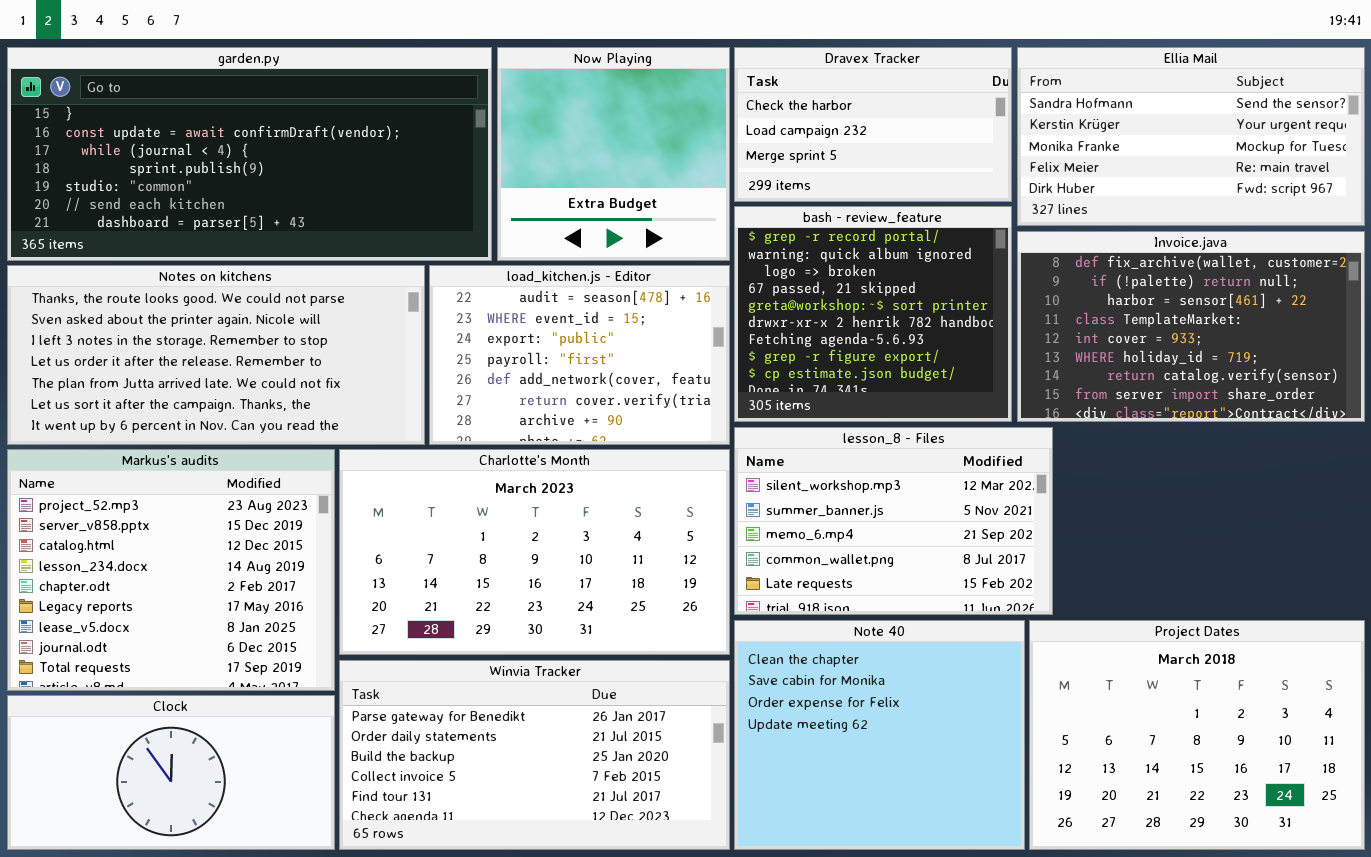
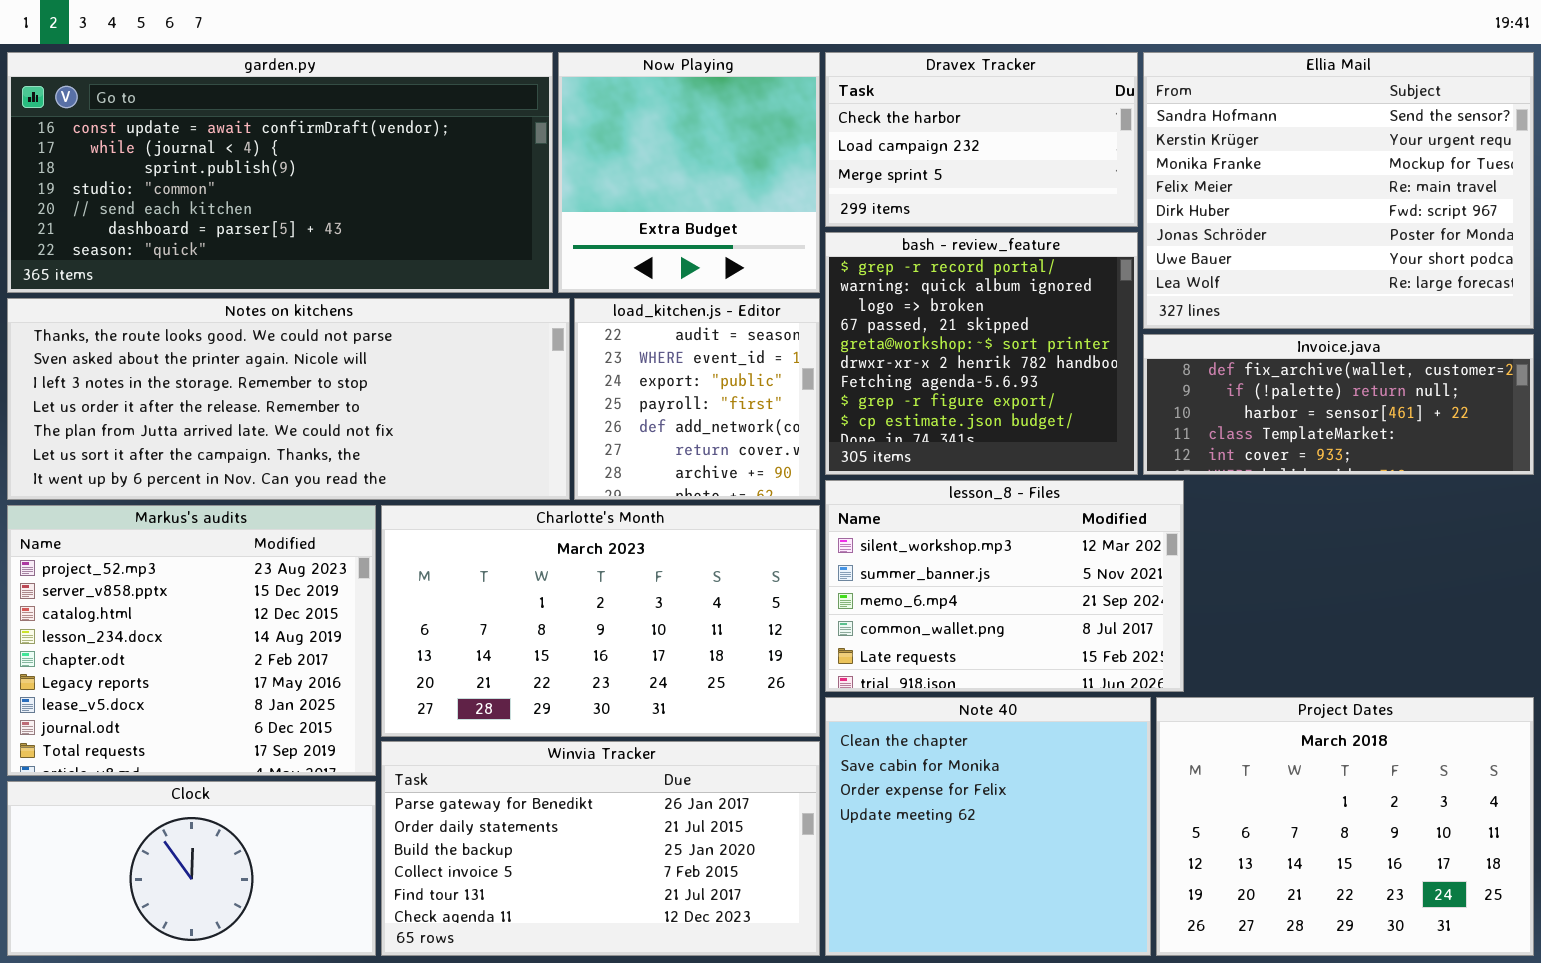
garden.py: [7,47,492,261] -> [7,52,553,293], scrolled down 1 row
Ellia Mail: [1017,47,1365,226] -> [1143,52,1534,329], resized
Invoice.java: [1017,231,1365,422] -> [1143,334,1534,475], resized
Notes on kitchens: [7,265,425,445] -> [7,298,570,500], resized
load_kitchen.js - Editor: [429,265,730,445] -> [574,298,820,500], resized

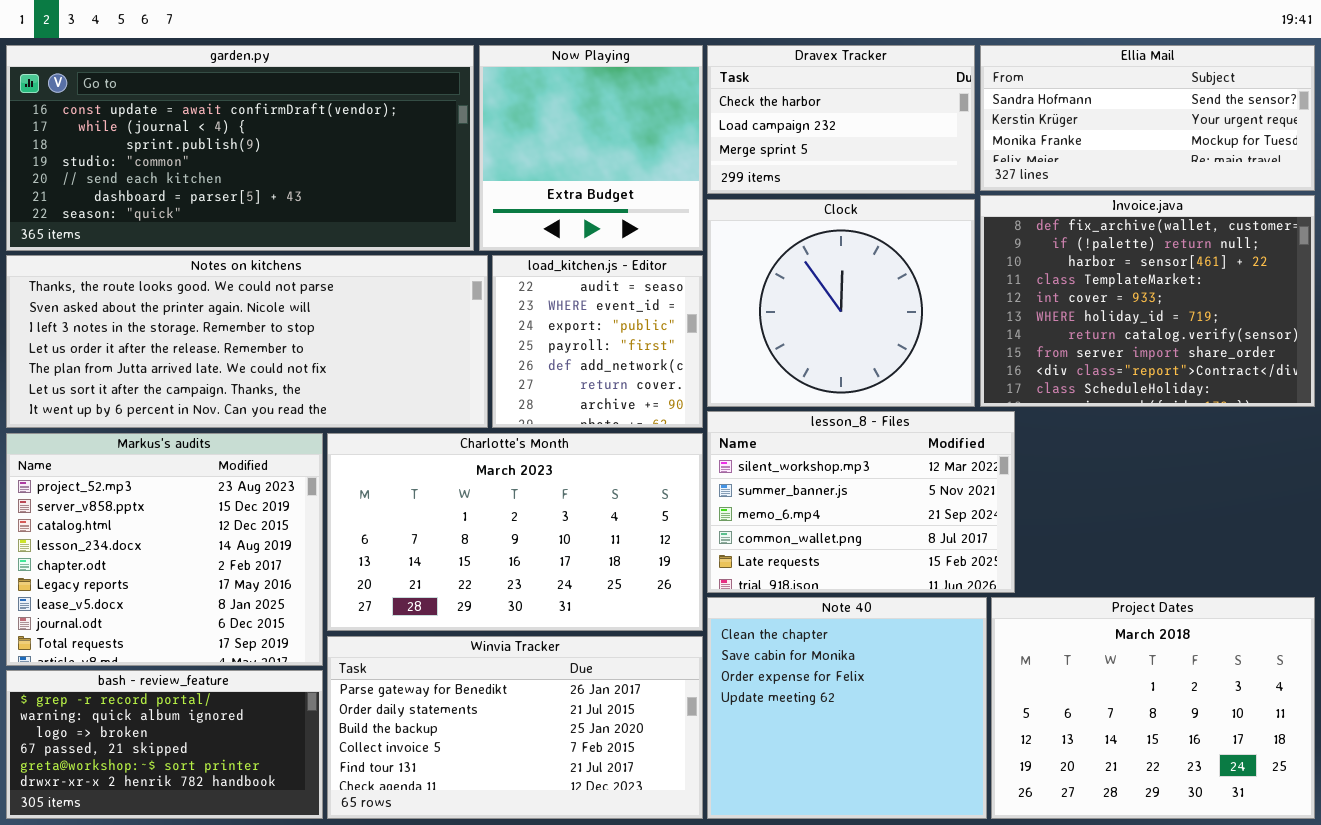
Ellia Mail: [1143,52,1534,329] -> [980,45,1315,191], resized
bash - review_feature: [825,232,1138,475] -> [6,670,323,819], moved, resized
Invoice.java: [1143,334,1534,475] -> [980,195,1315,407], resized
Clock: [7,781,376,956] -> [707,199,975,407], moved, resized

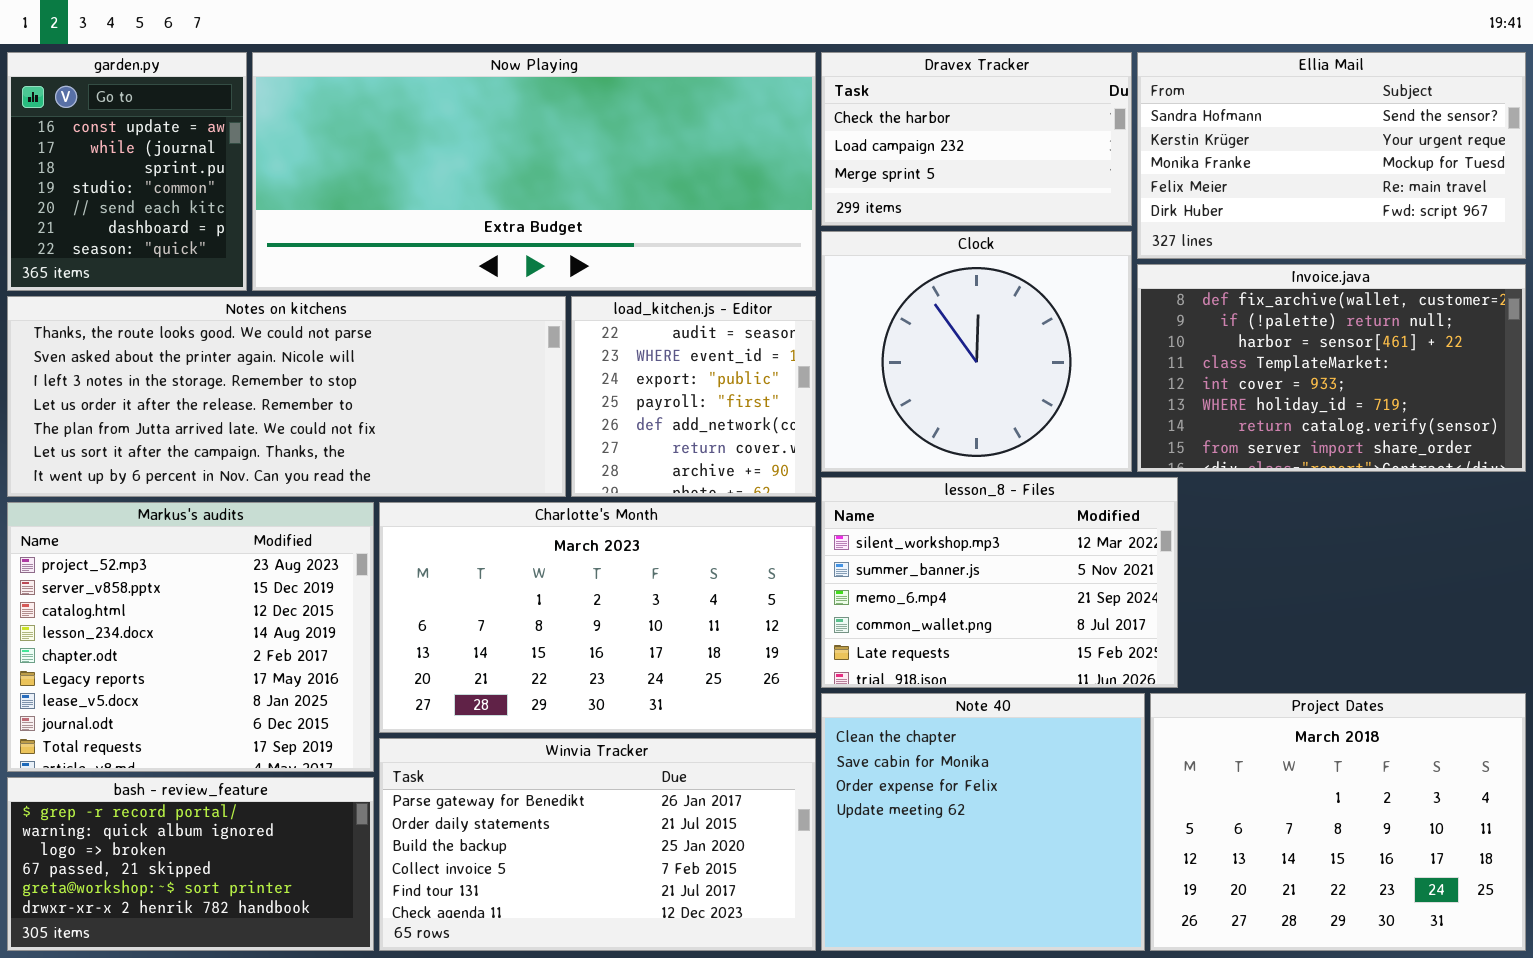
garden.py: [6,45,474,251] -> [7,52,247,291], resized
Now Playing: [479,45,703,251] -> [252,52,816,291], resized
Ellia Mail: [980,45,1315,191] -> [1137,52,1526,259], resized
Invoice.java: [980,195,1315,407] -> [1137,264,1526,472], resized

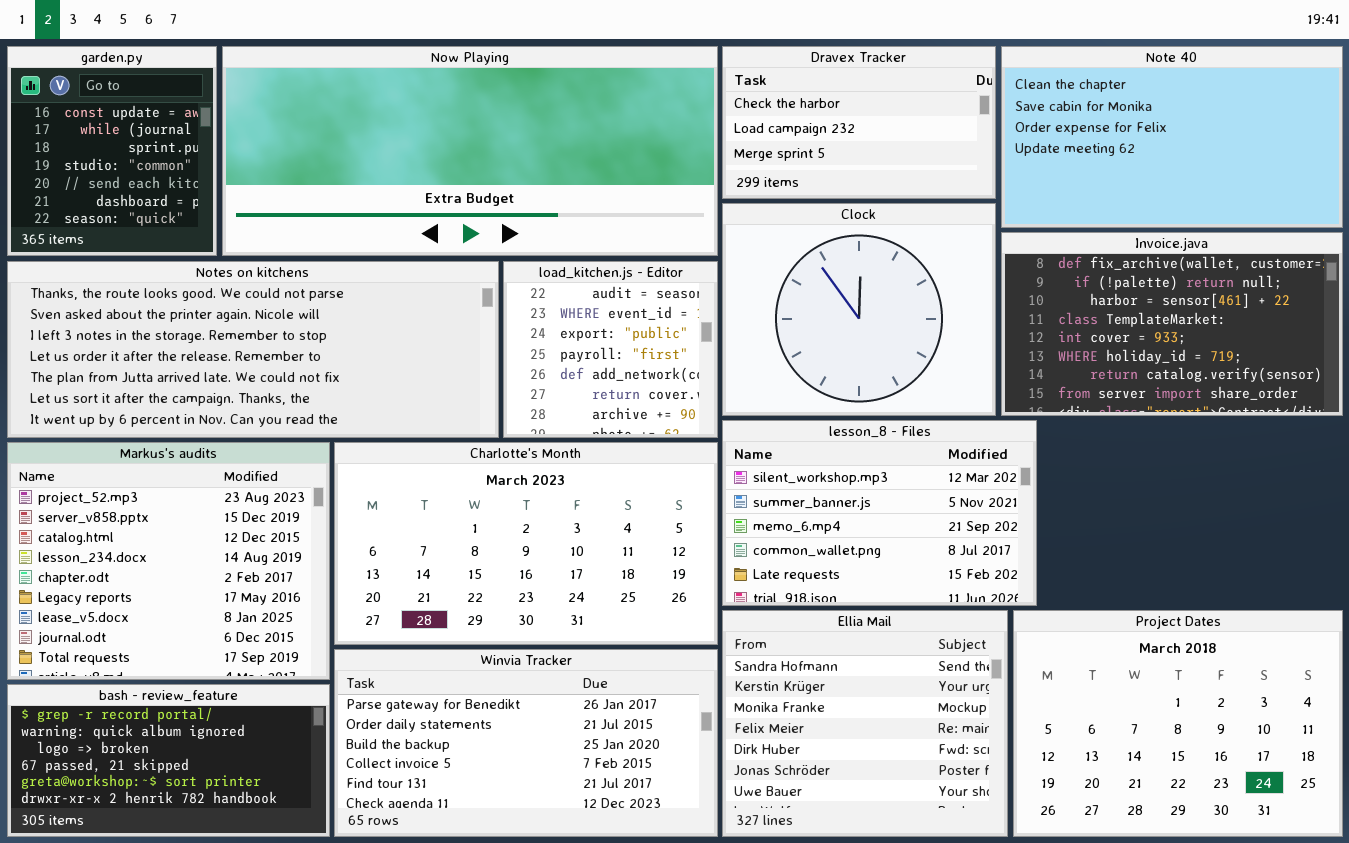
Ellia Mail: [1137,52,1526,259] -> [722,610,1008,837], moved, resized
Note 40: [821,693,1145,951] -> [1001,46,1343,228], moved, resized

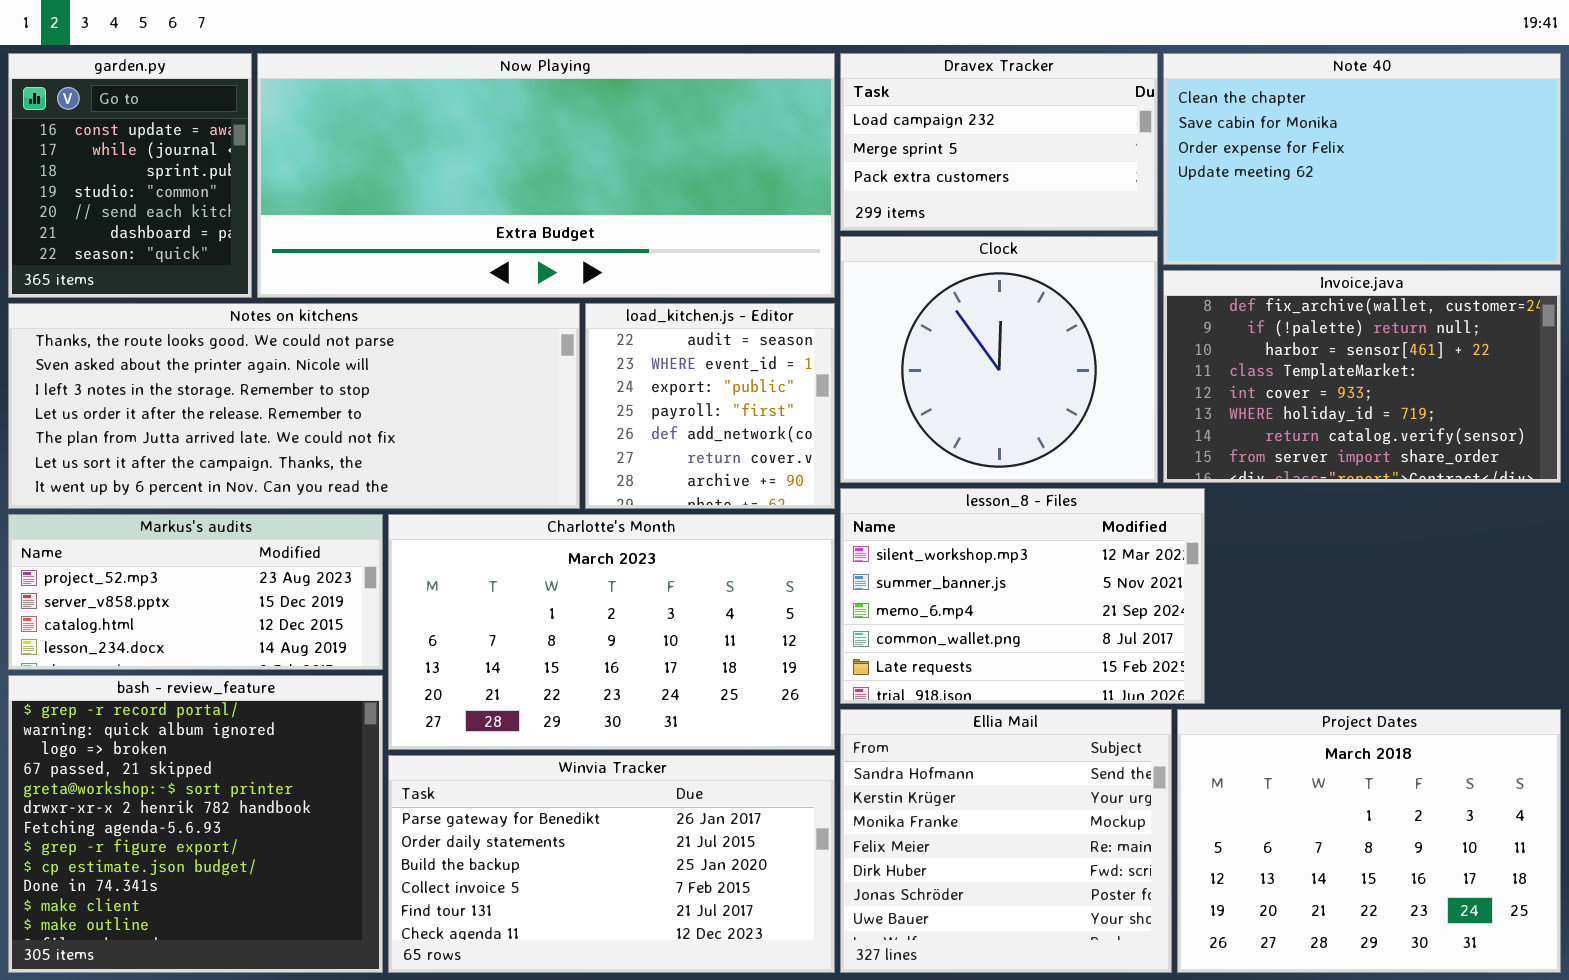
Dravex Tracker: [722,46,996,199] -> [840,53,1158,231], scrolled down 1 row
Markus's audits: [7,442,330,680] -> [8,514,383,670], resized
bash - review_feature: [7,684,330,837] -> [8,675,383,973], resized

